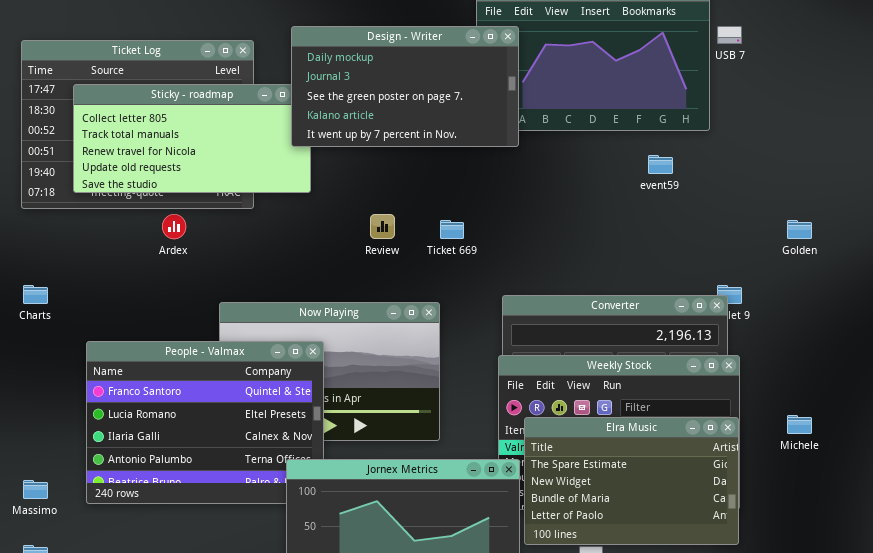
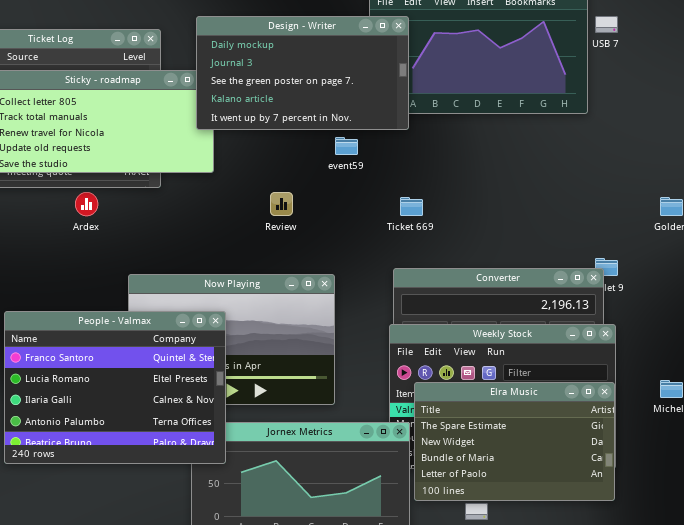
event59: [648,155,673,174] -> [335,137,358,155], moved
Ticket 669: [440,220,464,239] -> [400,197,423,216], moved
People - Valmax: [86,341,324,504] -> [4,311,226,464], raised

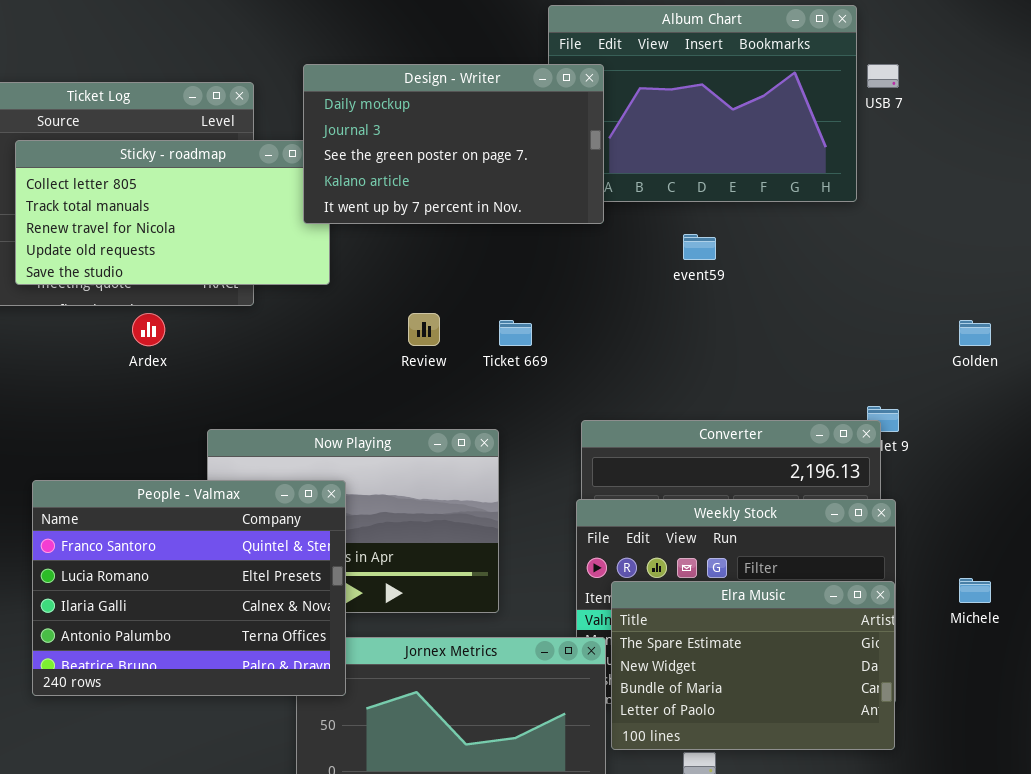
event59: [335,137,358,155] -> [683,234,716,260], moved
Ticket 669: [400,197,423,216] -> [499,320,532,346], moved

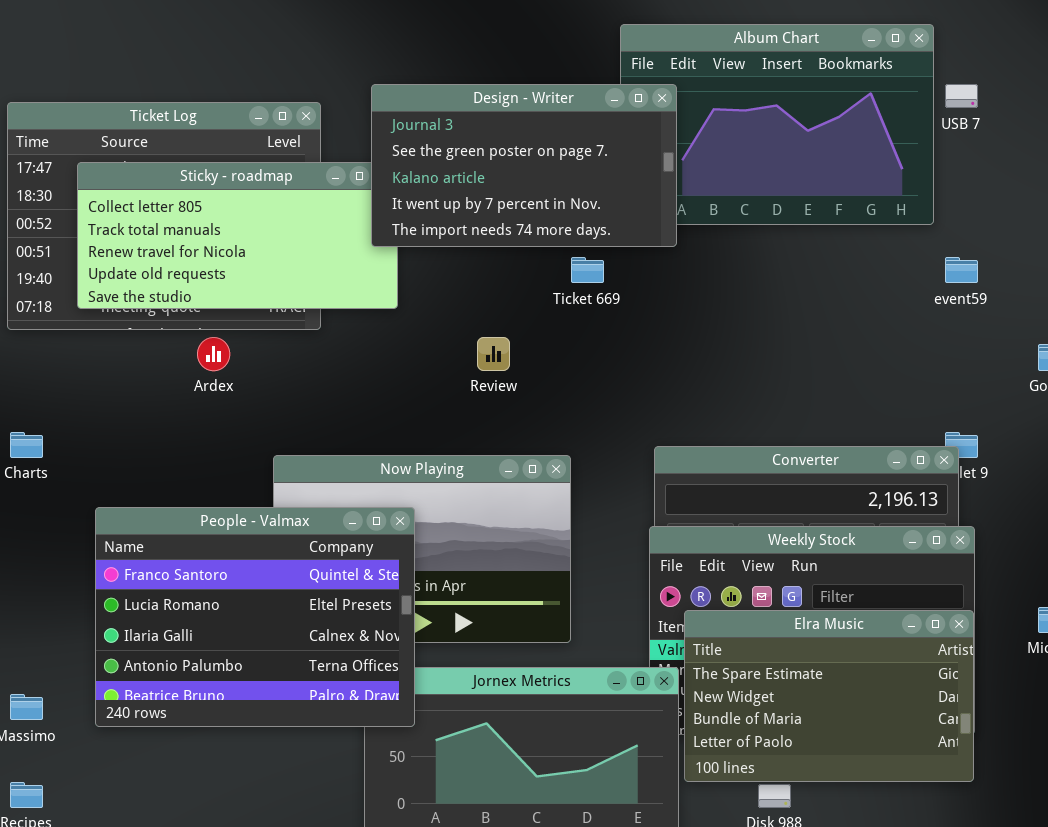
Design - Writer: [303,64,604,224] -> [371,84,677,247], scrolled down 1 row
event59: [683,234,716,260] -> [945,257,978,283], moved
Ticket 669: [499,320,532,346] -> [571,257,604,283], moved

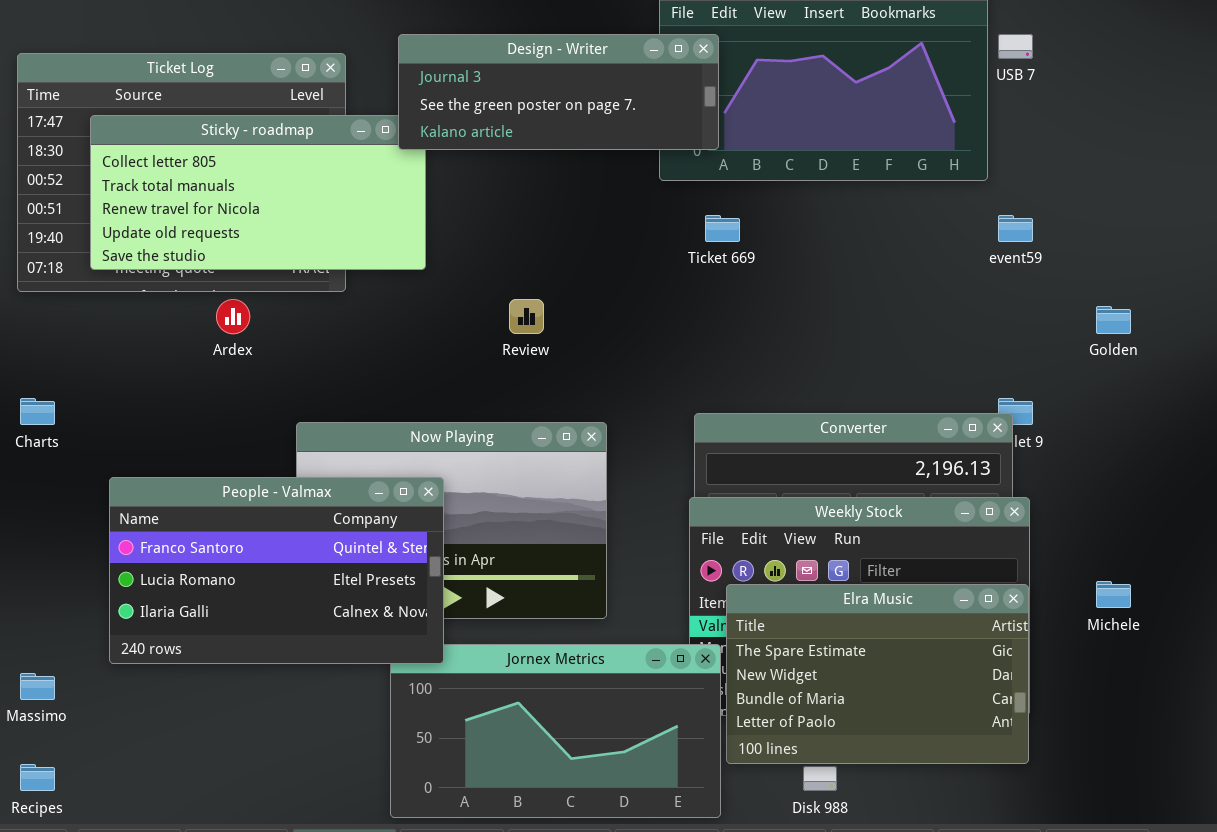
Design - Writer: [371,84,677,247] -> [398,34,719,150], resized
Ticket 669: [571,257,604,283] -> [705,215,740,242], moved
People - Valmax: [95,507,415,727] -> [109,477,444,664], resized

